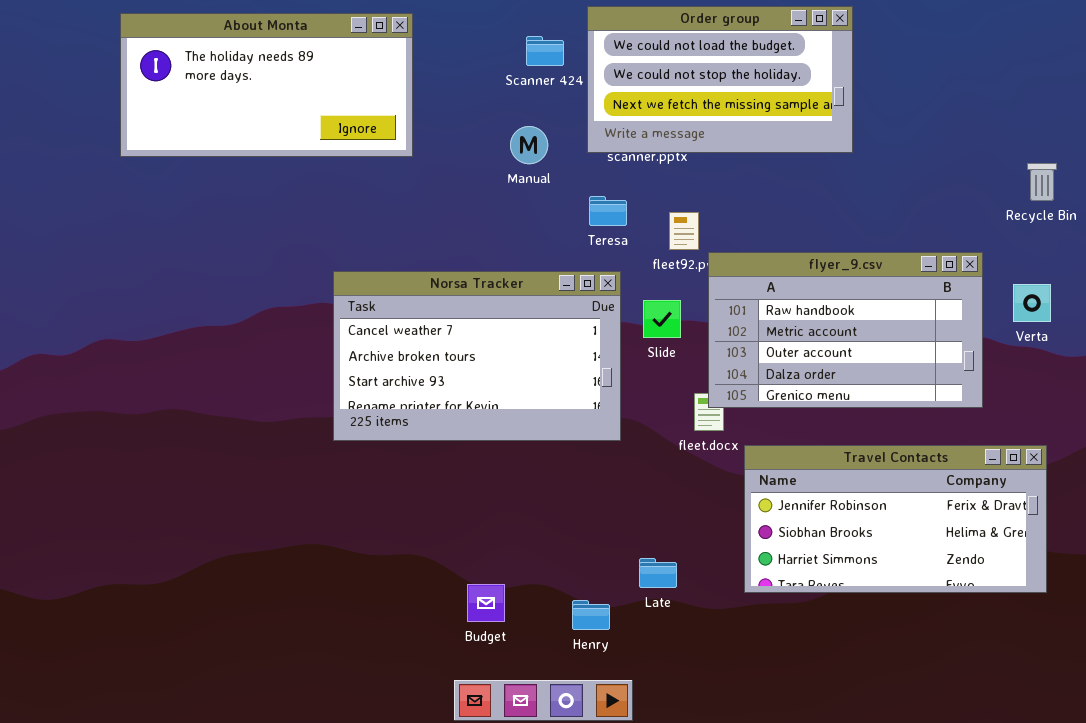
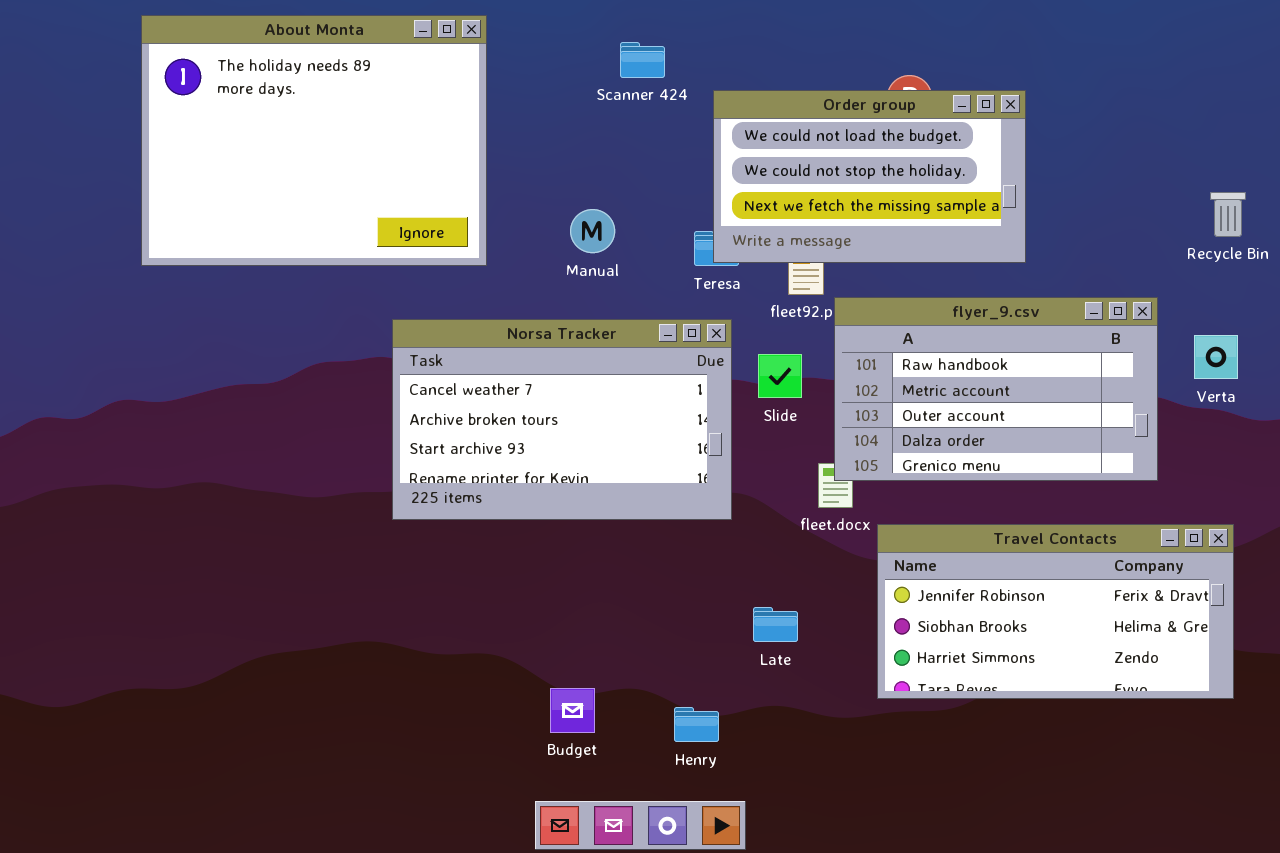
Order group: [587,6,853,153] -> [713,90,1026,263], moved
About Monta: [120,13,413,157] -> [141,15,487,266], resized
Manual: [510,126,548,164] -> [570,209,615,253], moved
Late: [639,558,677,588] -> [753,607,798,642], moved

